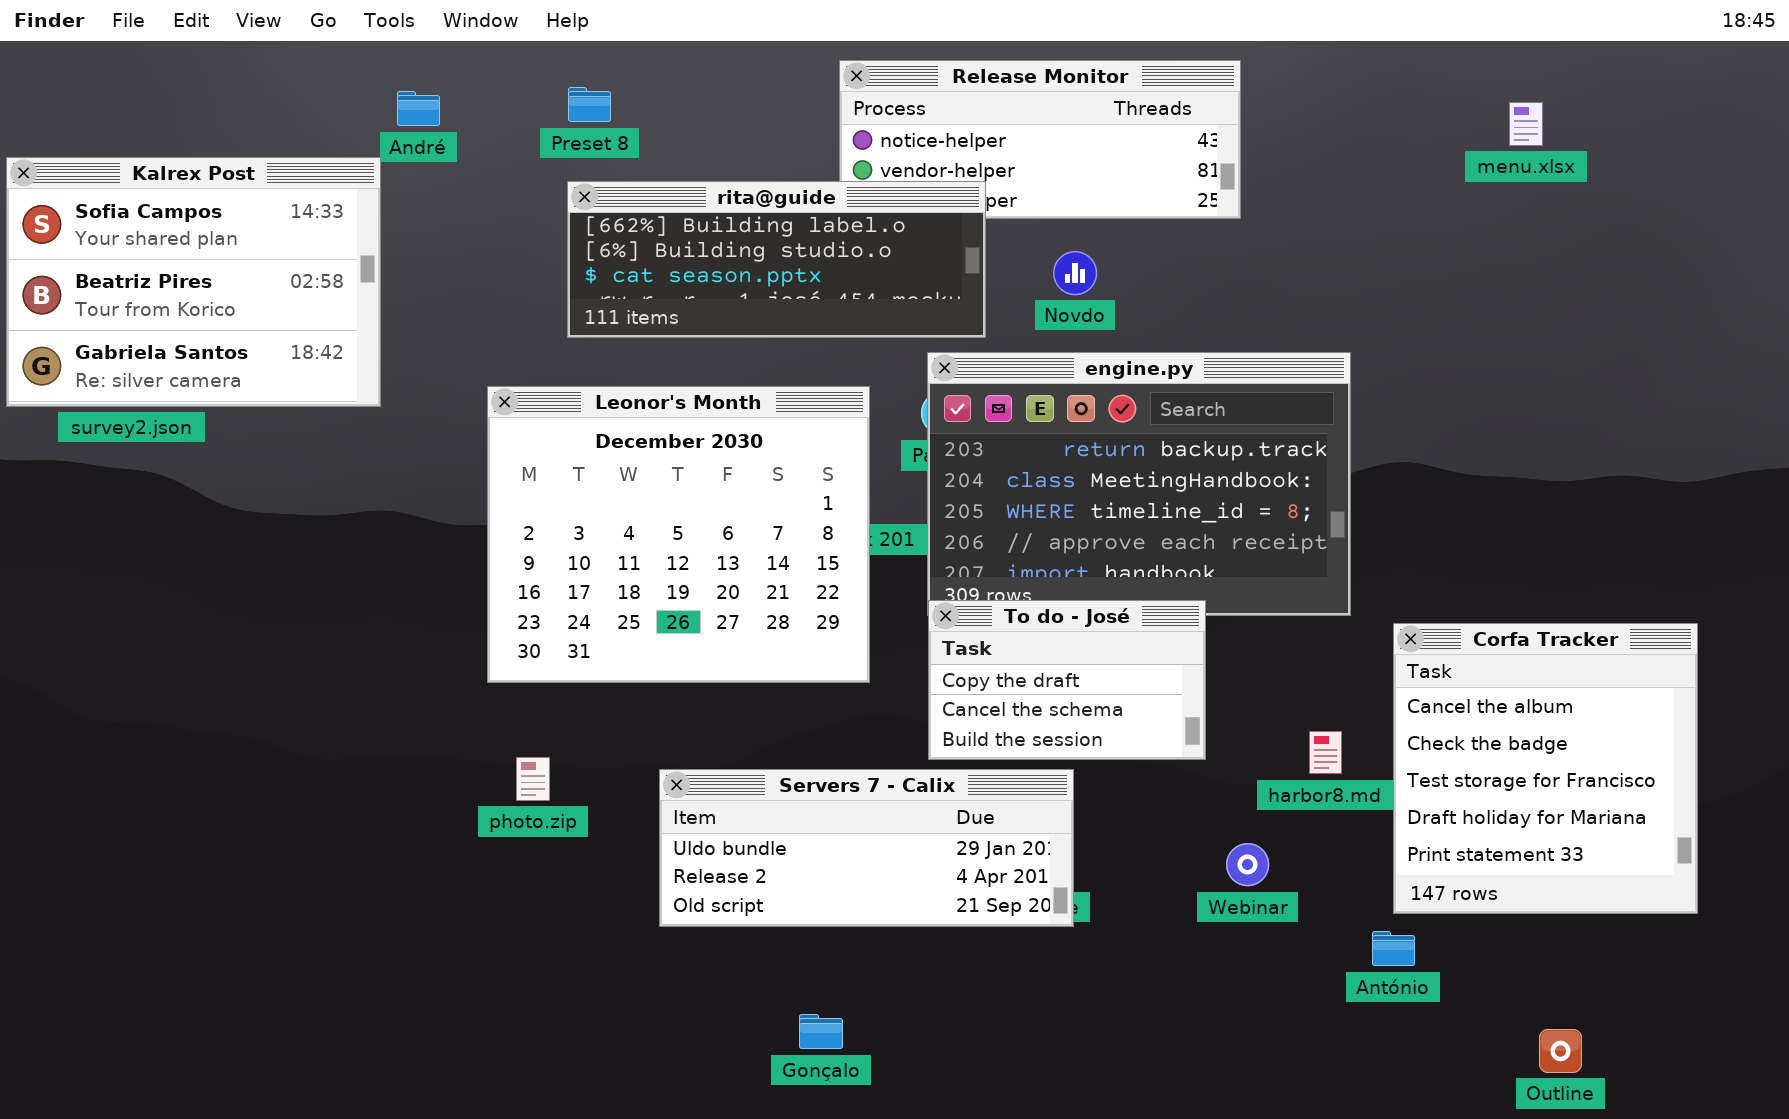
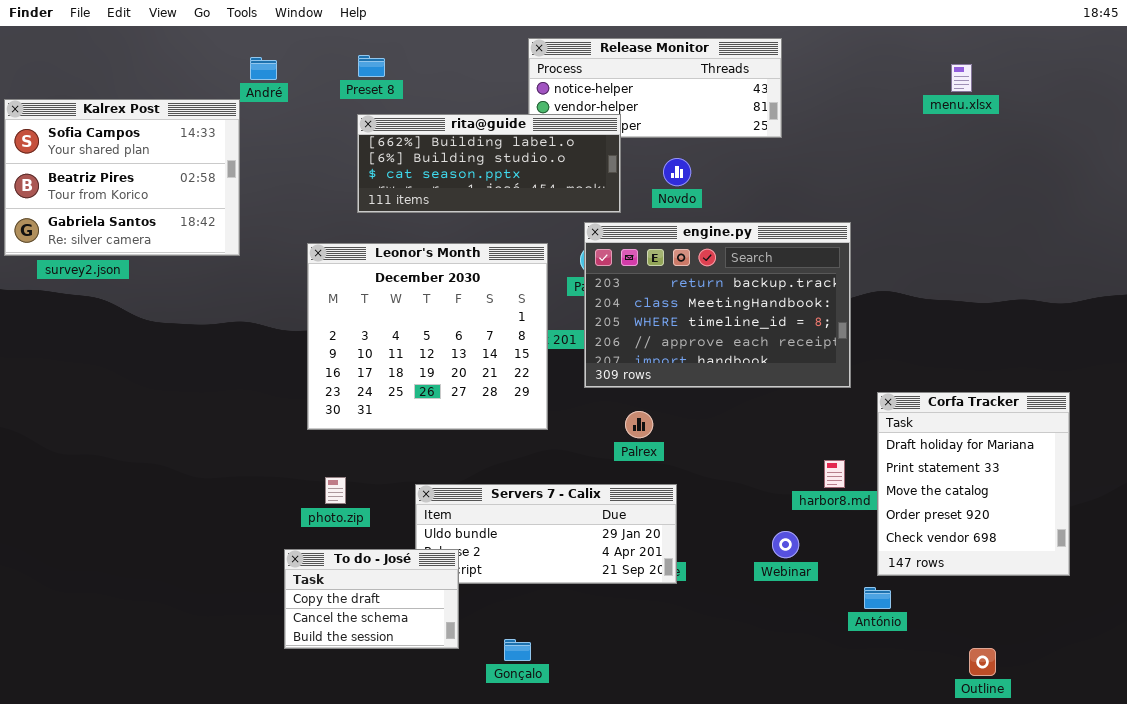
To do - José: [928,600,1206,760] -> [284,549,459,649], moved
Corfa Tracker: [1393,623,1698,914] -> [877,392,1070,576], scrolled down 3 rows

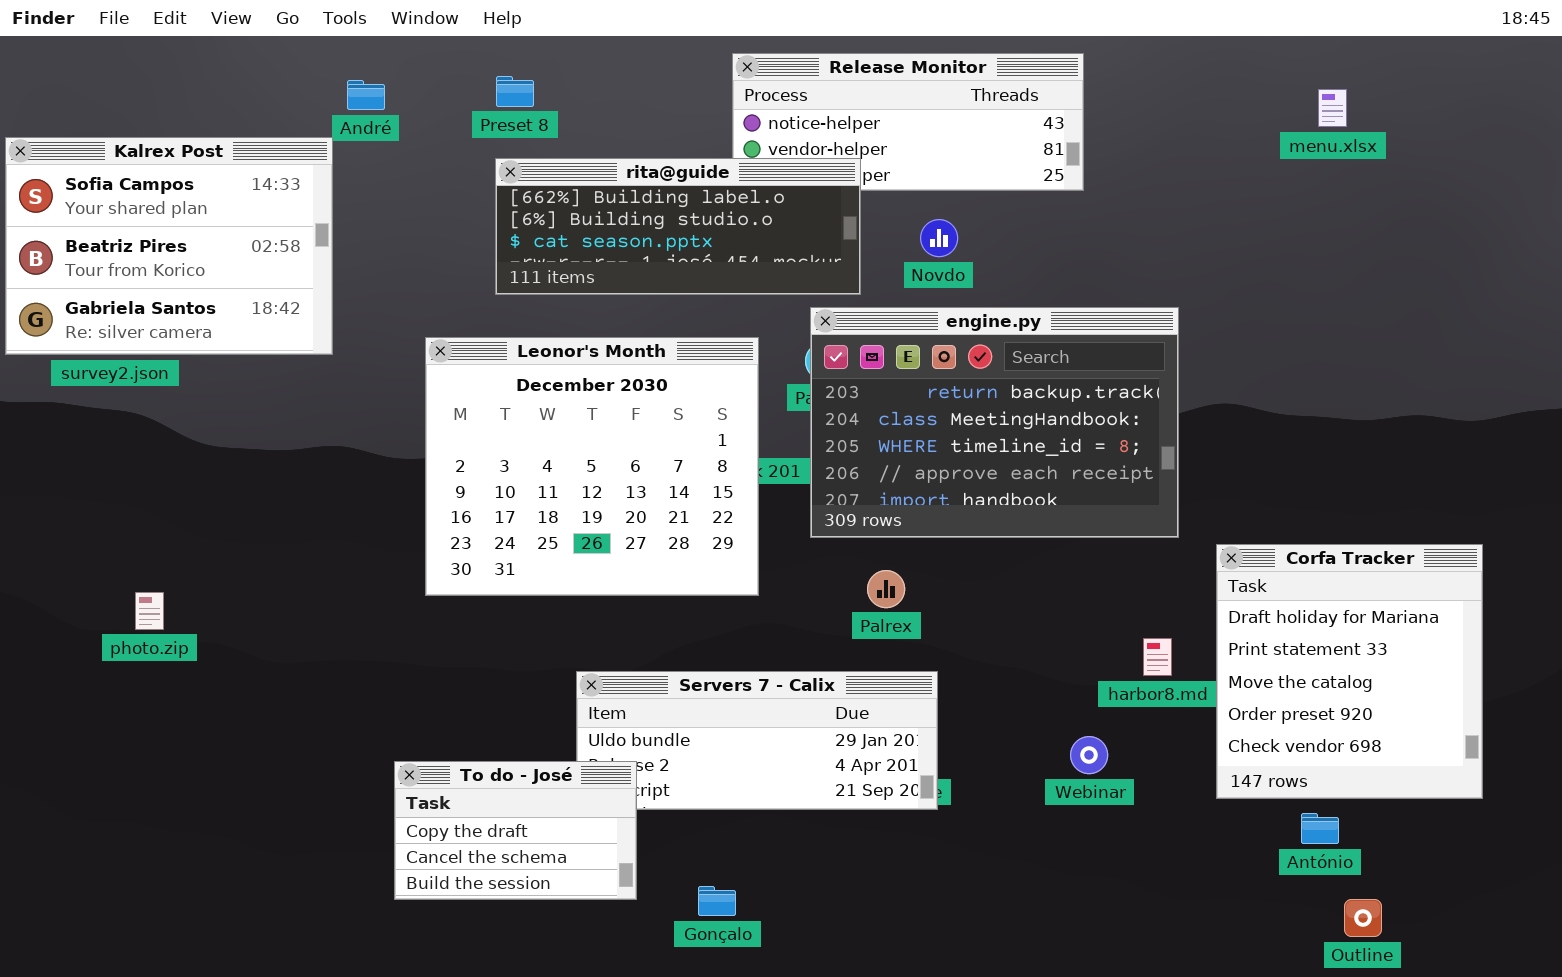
photo.zip: [325,477,346,504] -> [135,592,164,630], moved
António: [864,587,891,609] -> [1301,813,1339,844], moved

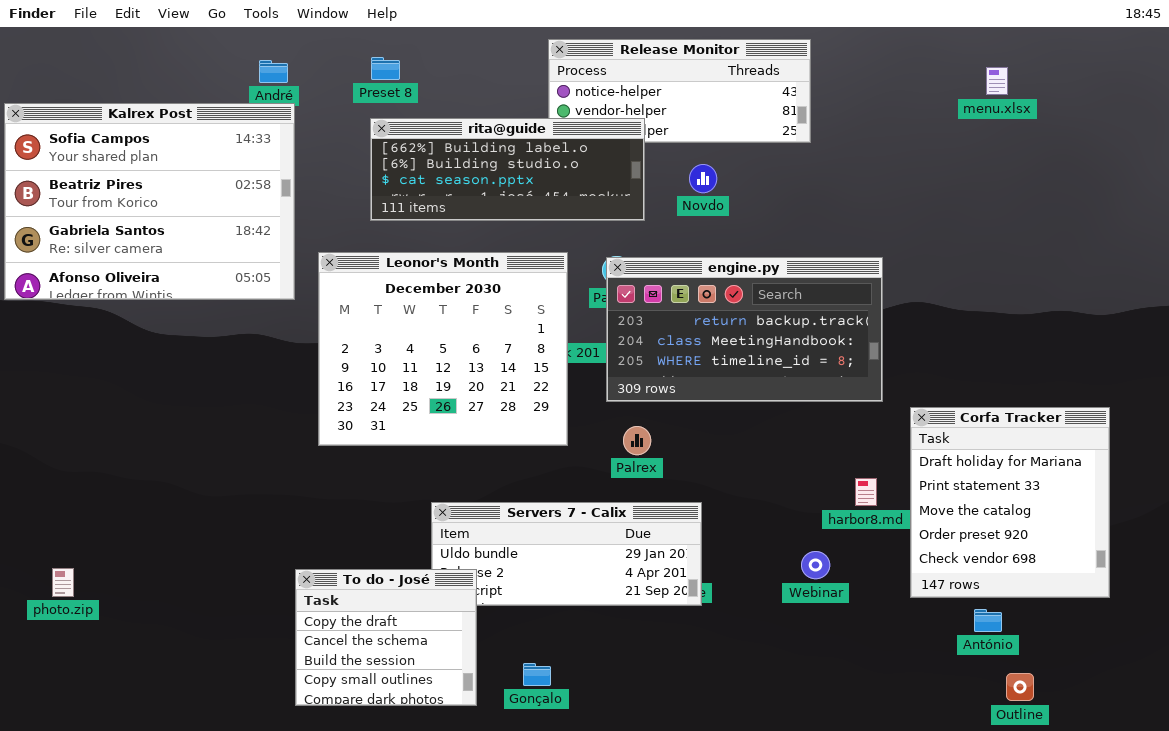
Kalrex Post: [5,137,333,355] -> [4,103,295,300], resized
engine.py: [810,307,1179,538] -> [606,257,883,402], resized
Palrex: [867,570,905,608] -> [623,426,651,455], moved
photo.zip: [135,592,164,630] -> [52,568,74,597], moved
To do - José: [394,761,637,900] -> [295,569,477,706], resized

